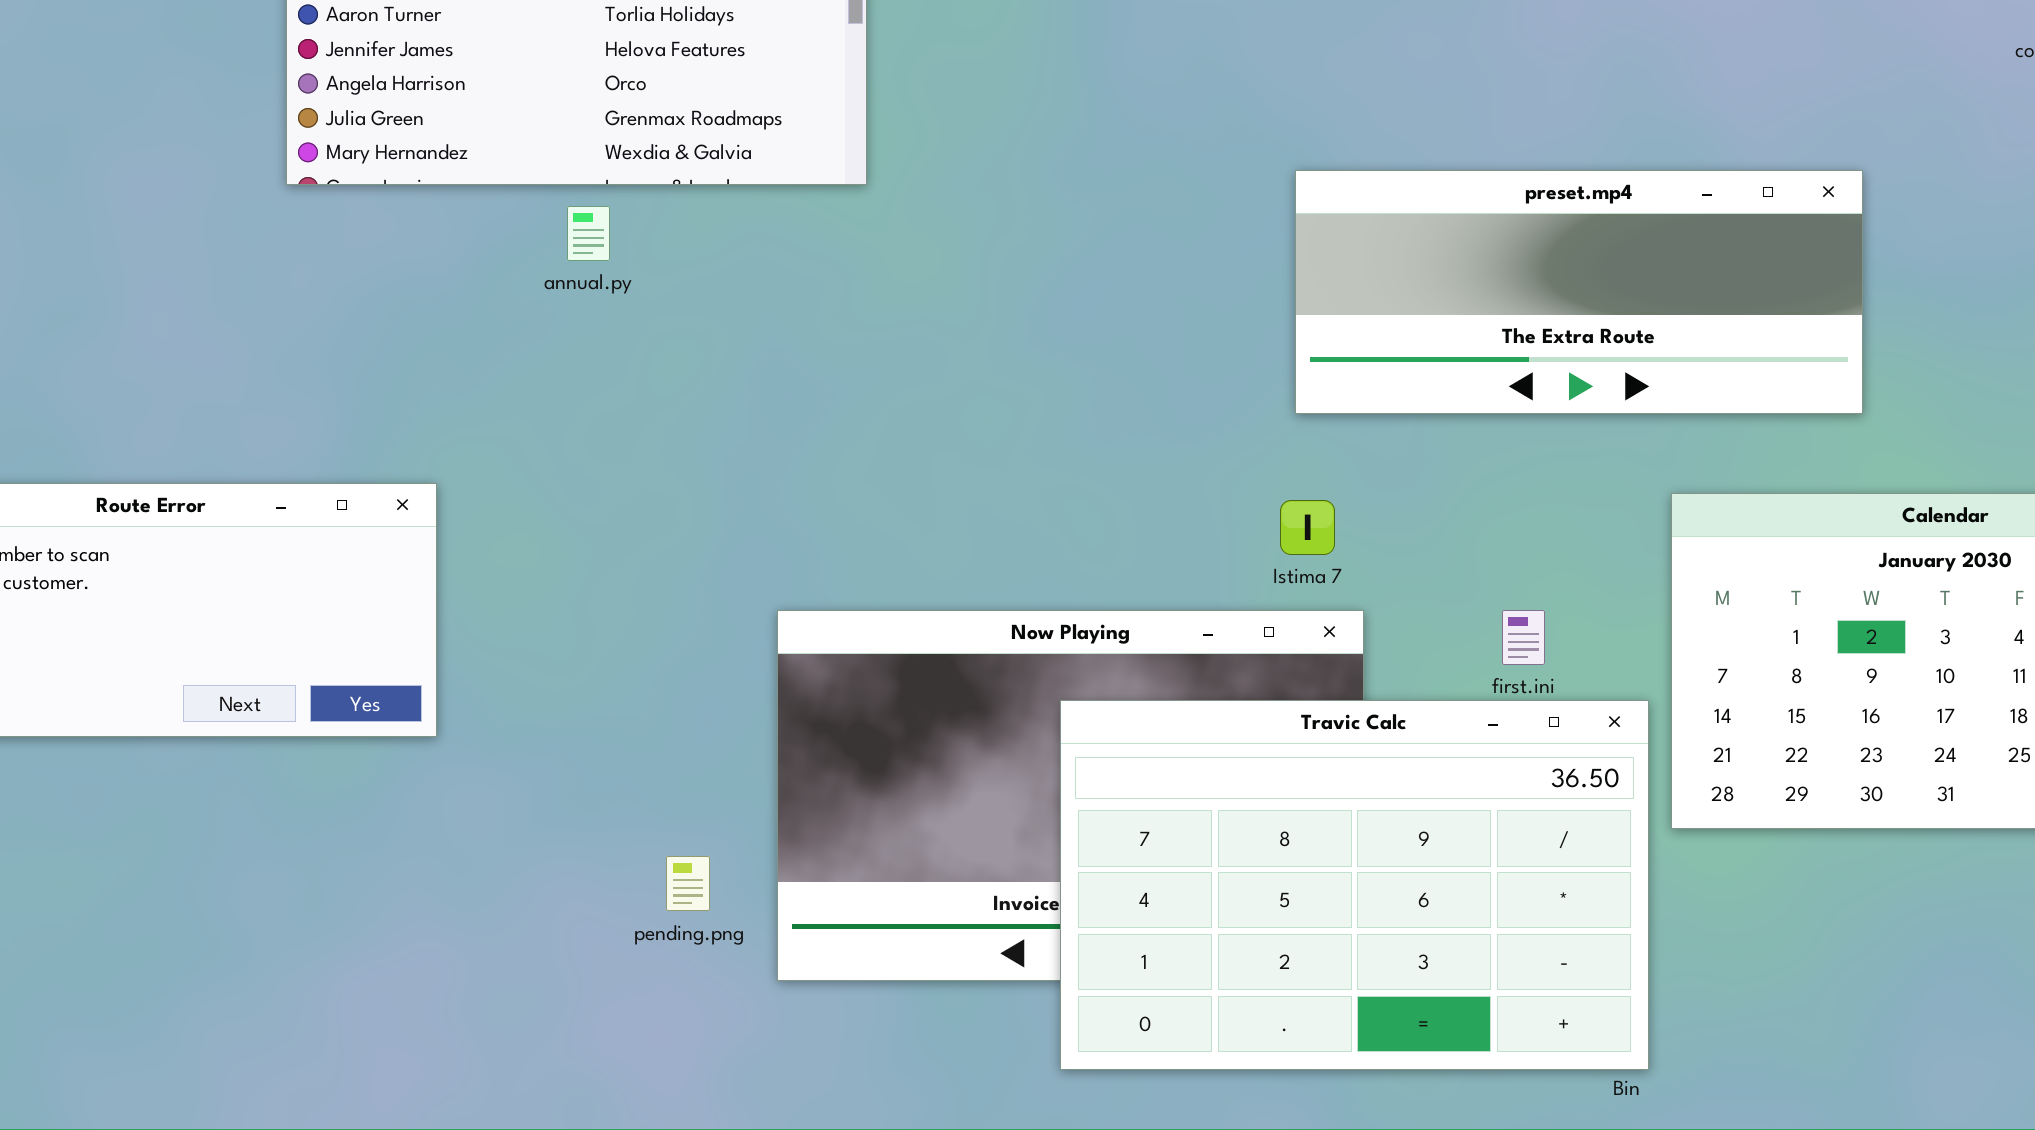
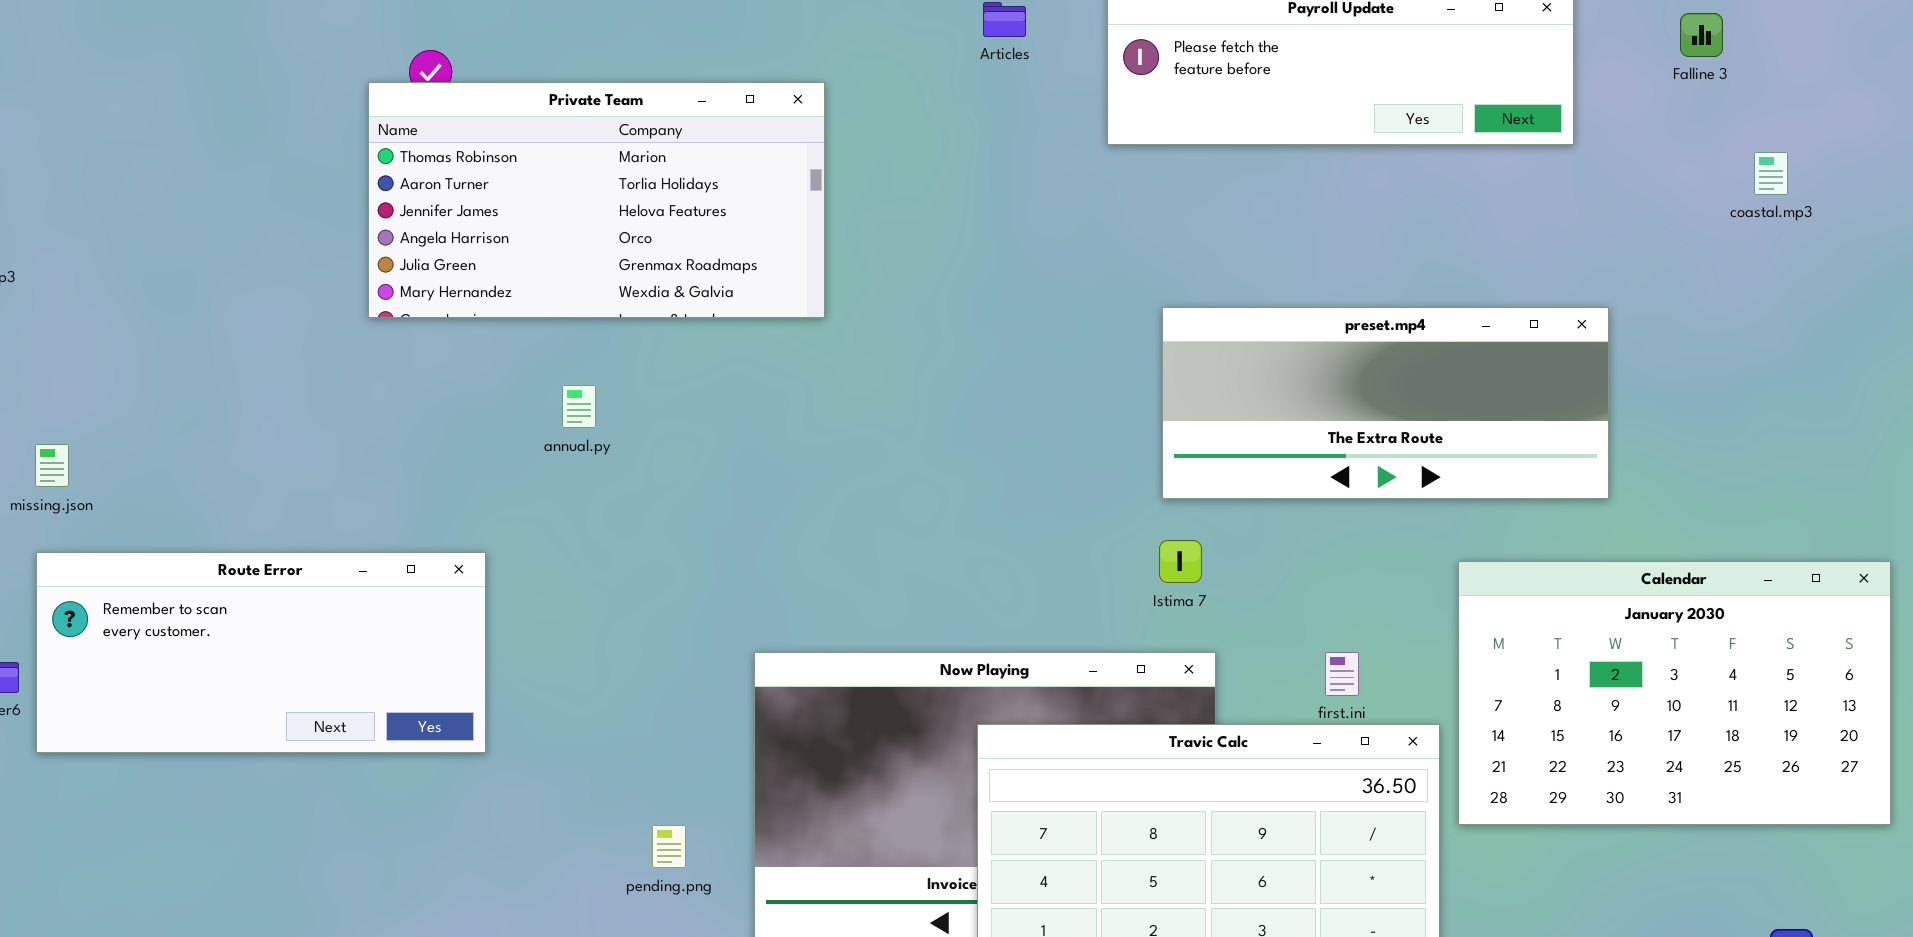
annual.py: [567,206,610,261] -> [562,385,596,428], moved
Istima 7: [1280,500,1335,555] -> [1159,540,1202,583], moved
pending.png: [666,856,710,911] -> [652,825,686,868], moved

